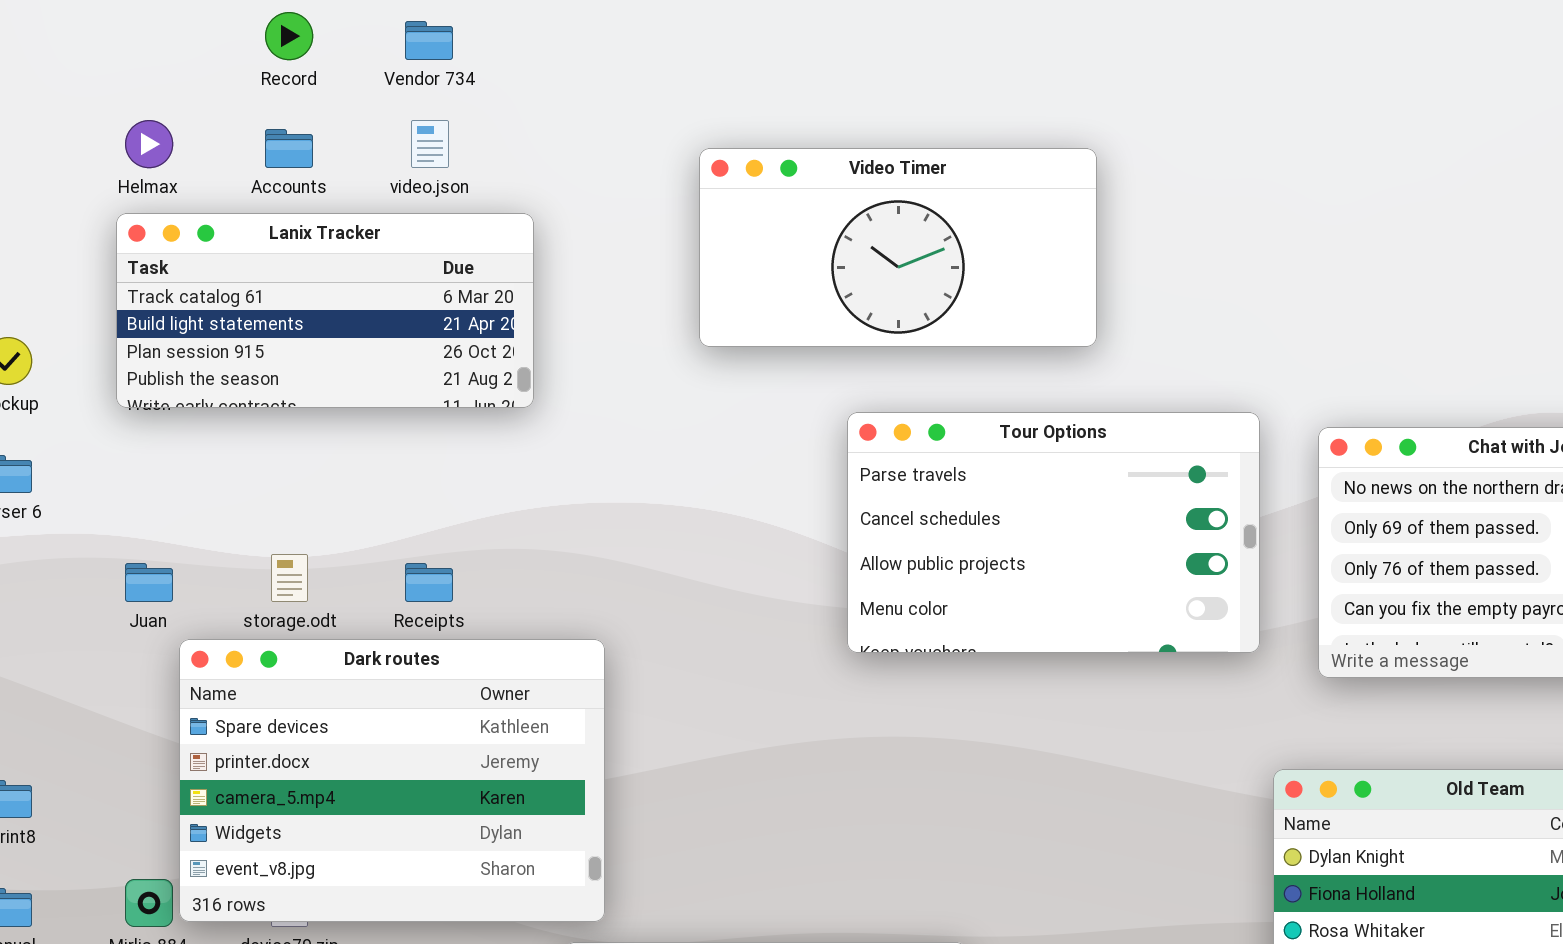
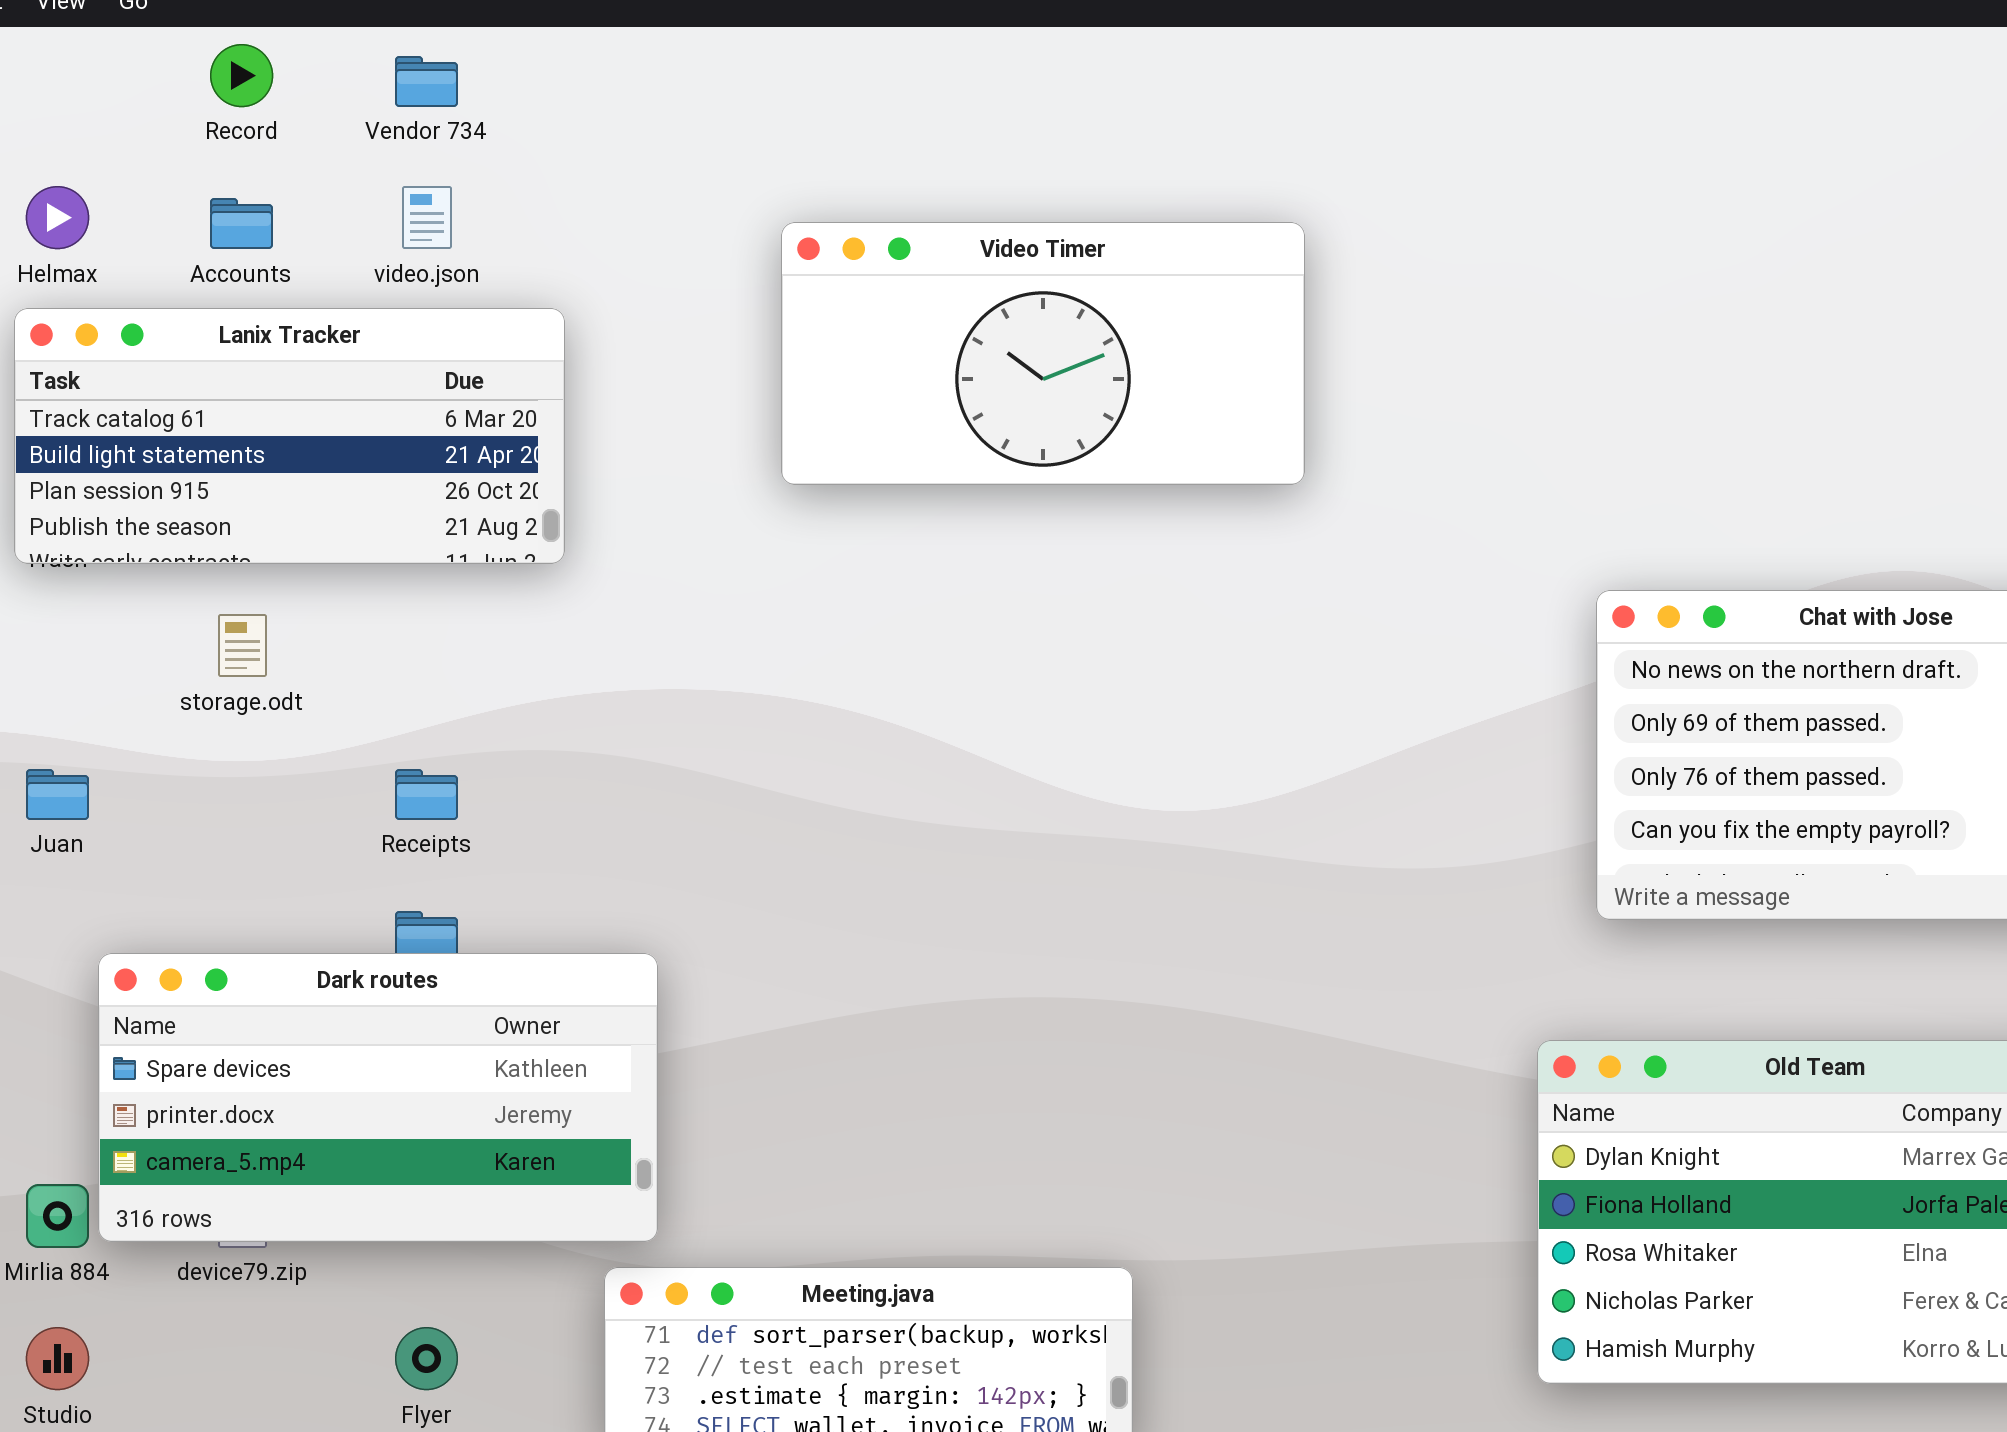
Tour Options: [847,412,1260,653] -> none, closed
storage.odt: [271,554,308,602] -> [218,614,267,677], moved
Dark routes: [179,639,605,922] -> [98,953,658,1242], resized

